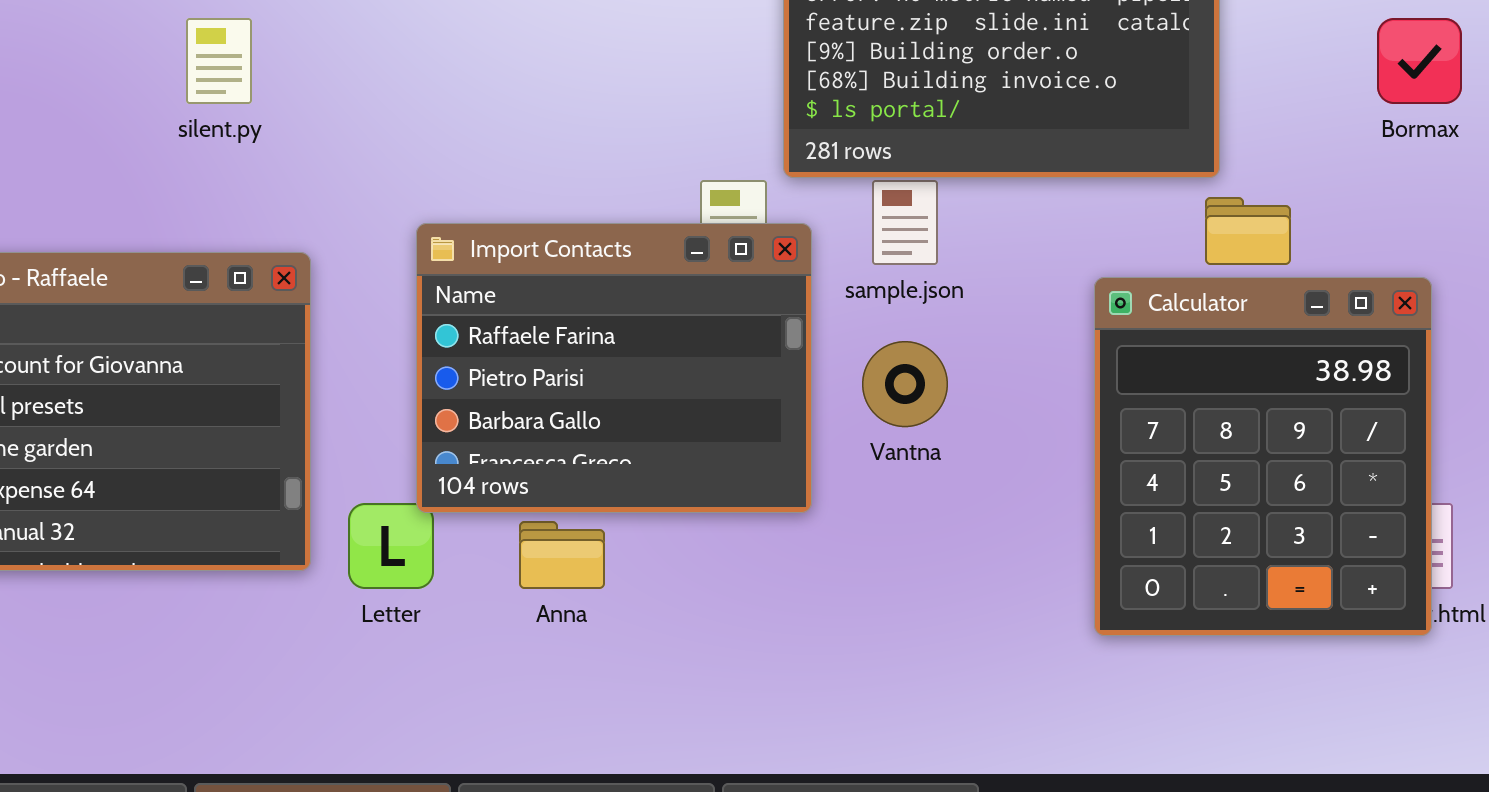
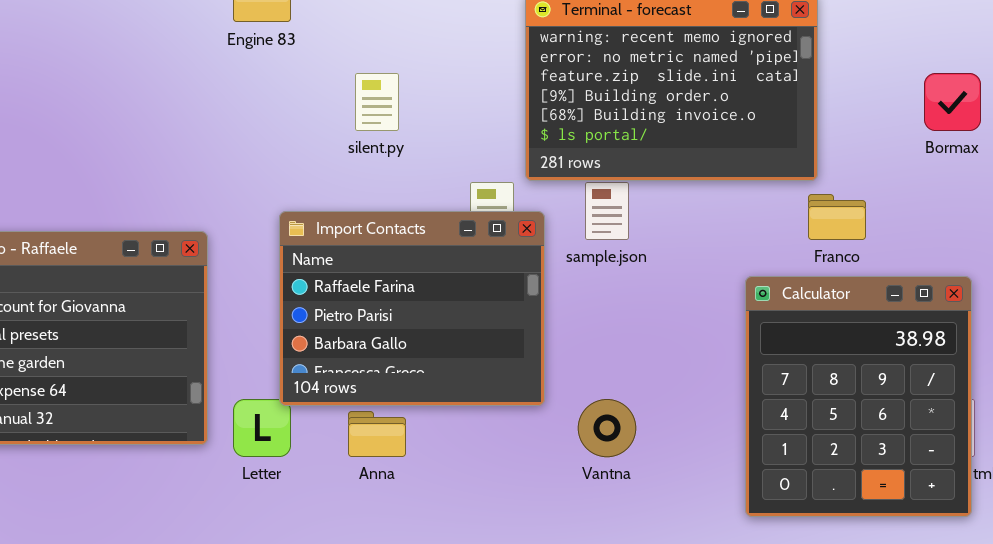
silent.py: [186,18,252,104] -> [355,73,399,131], moved
Calculator: [1094,277,1432,636] -> [745,276,972,517], moved
Vantna: [862,341,948,427] -> [578,399,636,457], moved

